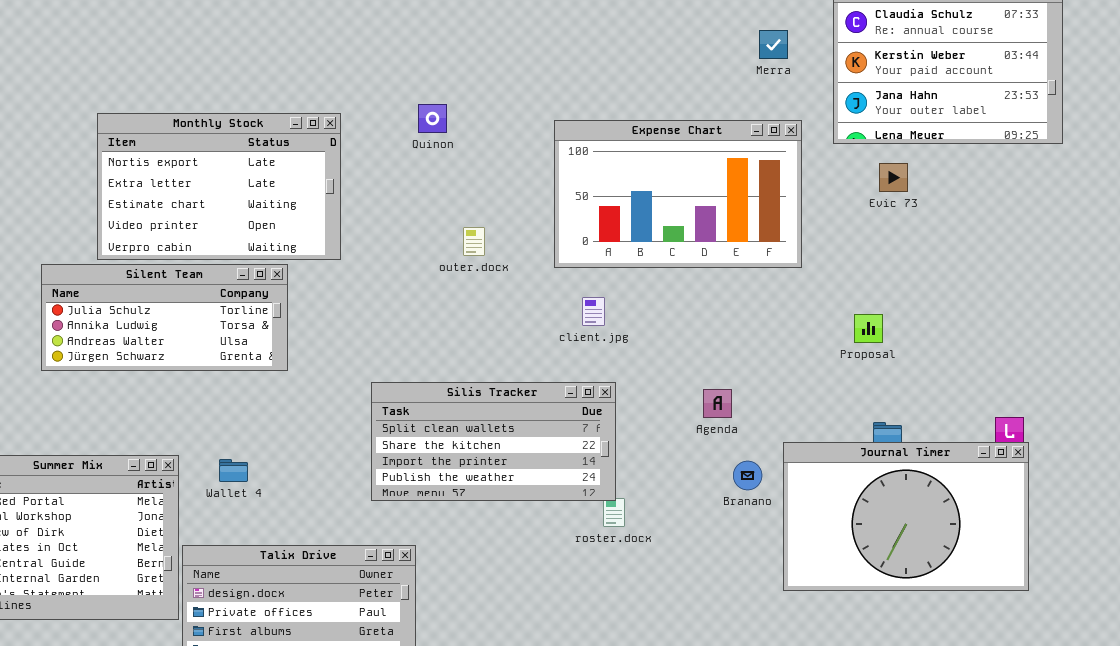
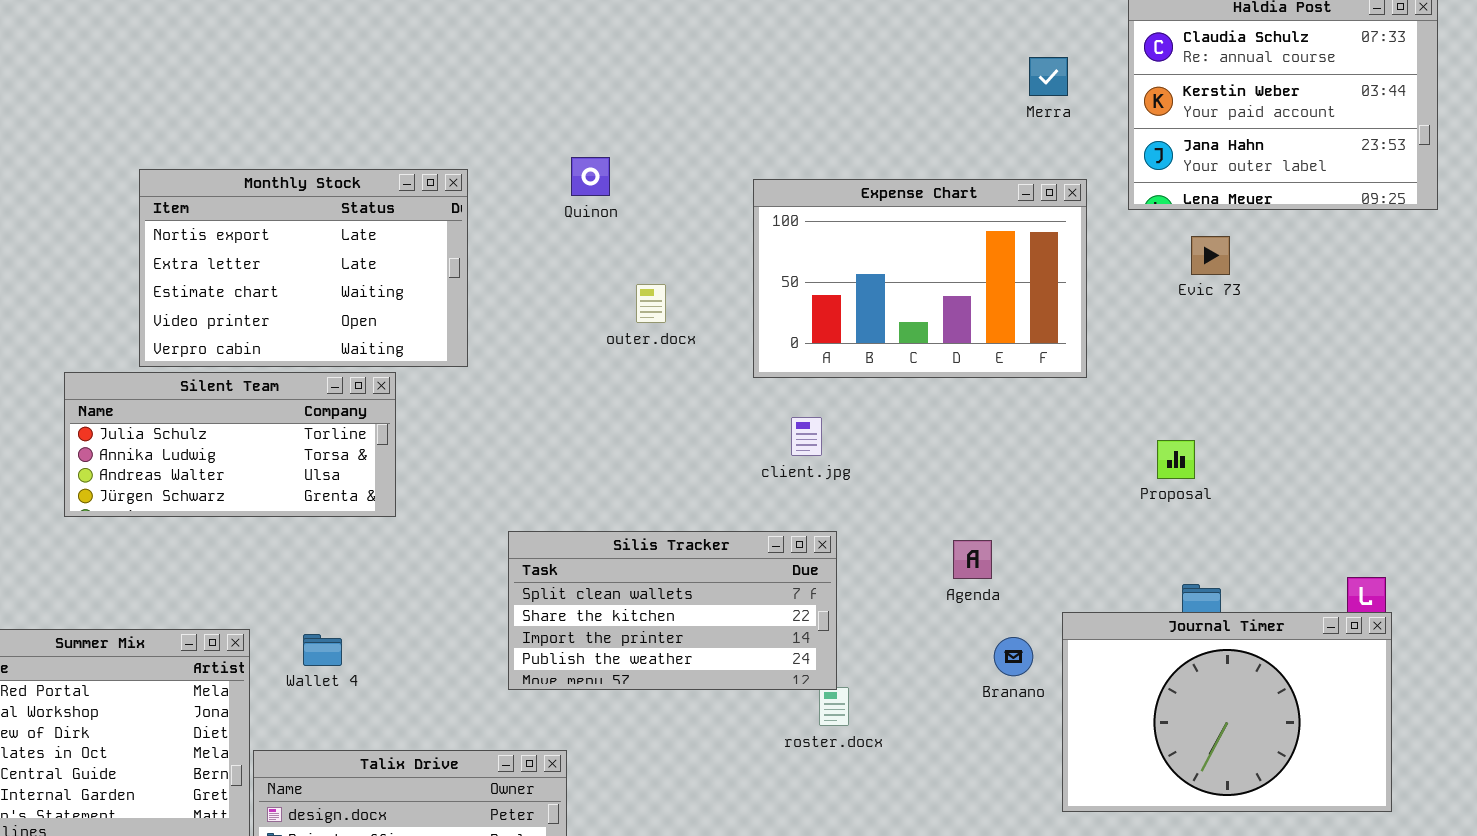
outer.docx: [463,227,485,256] -> [636,284,666,323], moved

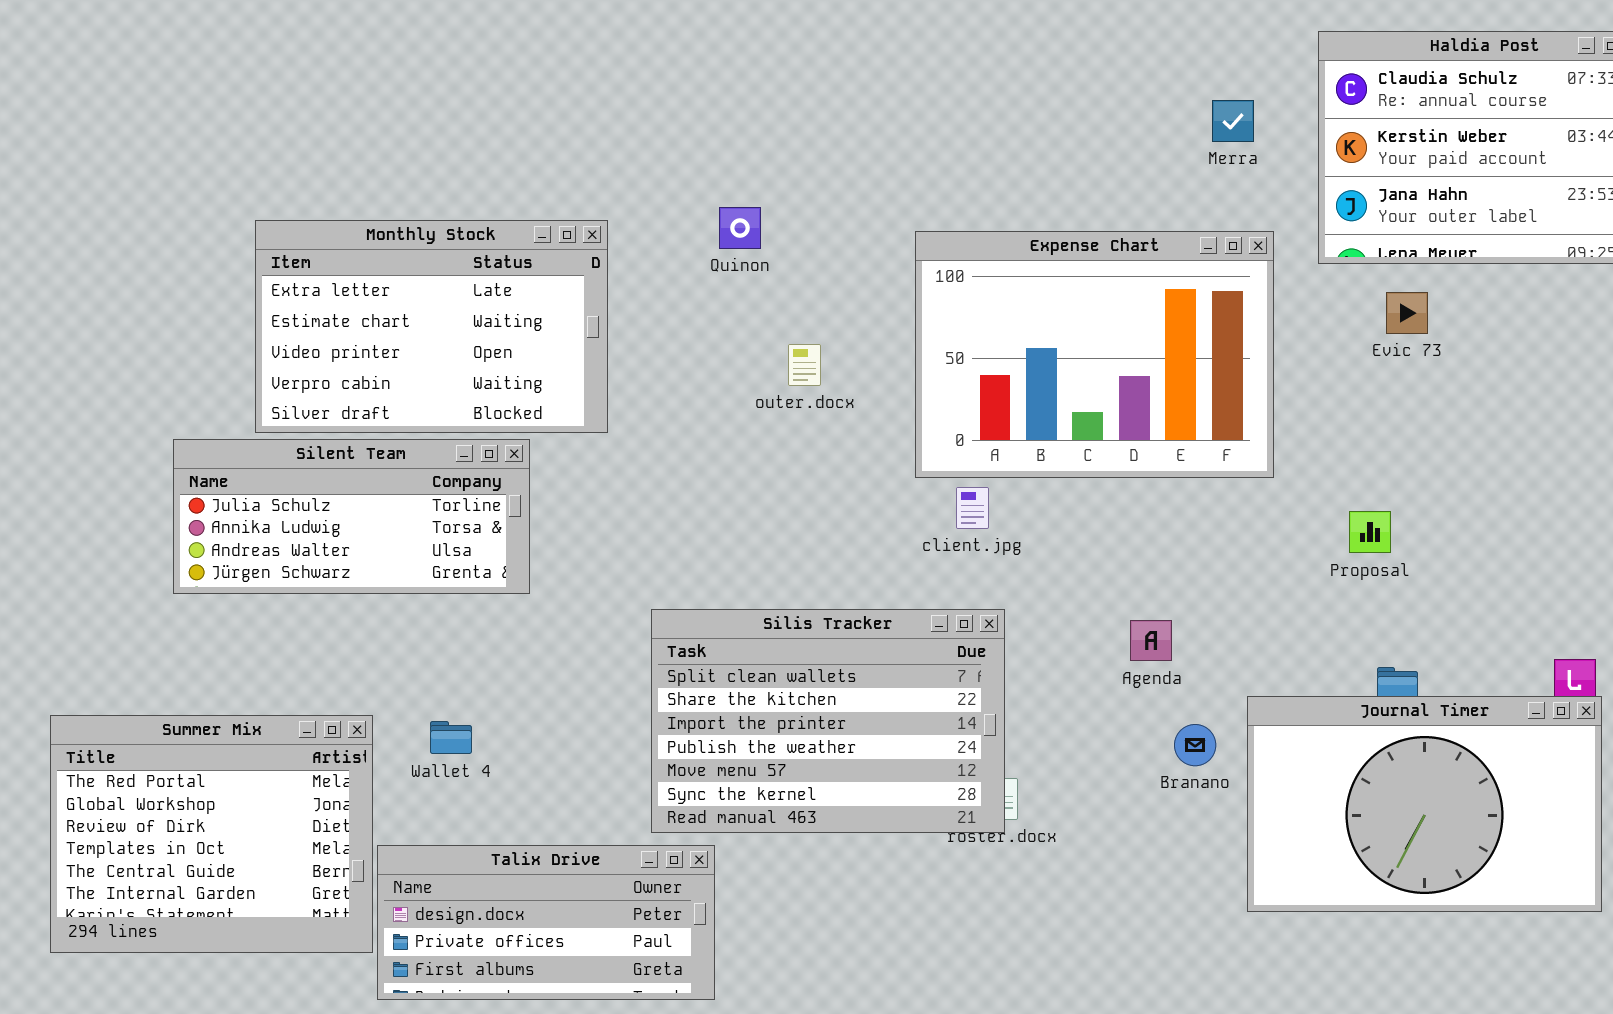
Monthly Stock: [139,169,468,367] -> [255,220,608,433], scrolled down 1 row
Expense Chart: [753,179,1087,378] -> [915,231,1274,478], resized
Silis Tracker: [508,531,837,690] -> [651,609,1005,833], resized

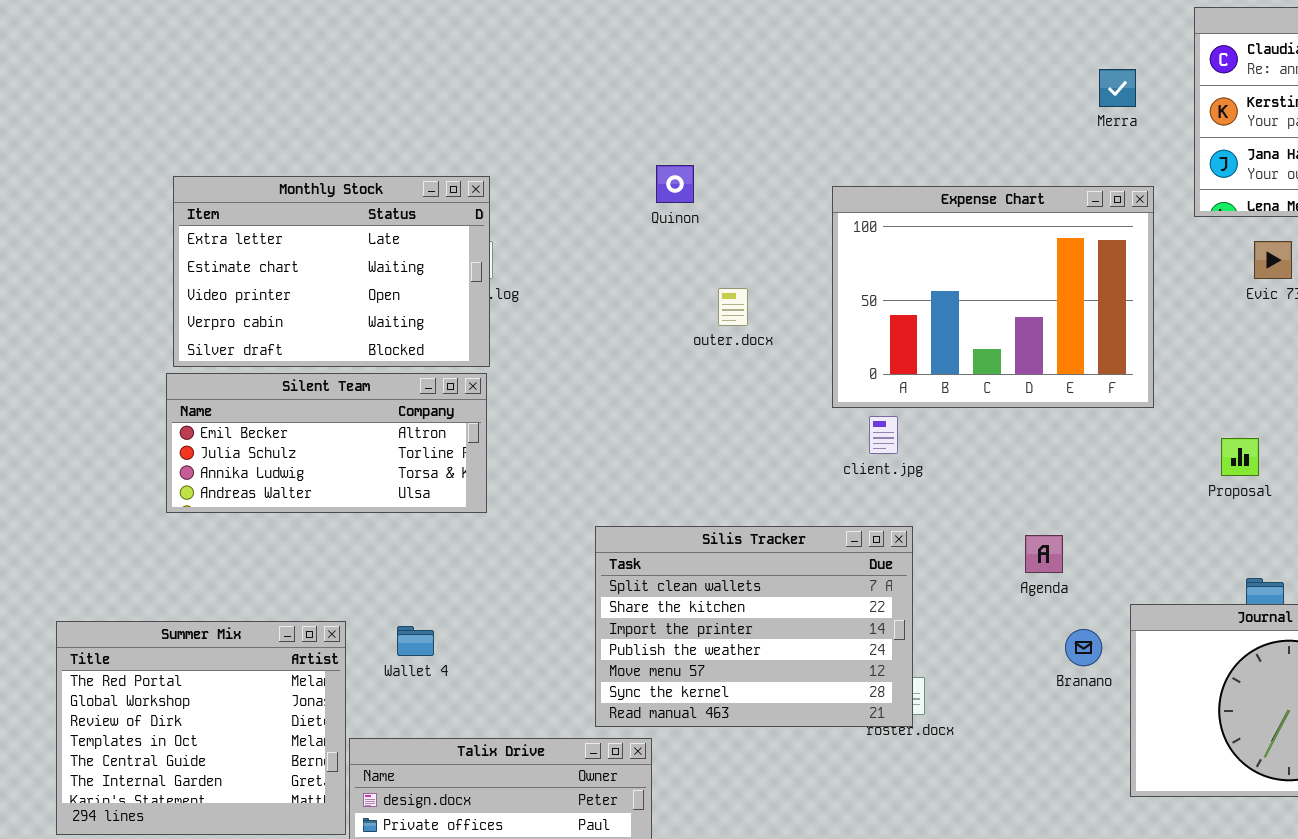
Monthly Stock: [255,220,608,433] -> [173,176,490,367], moved
Silent Team: [173,439,530,594] -> [166,373,487,513], scrolled up 1 row

